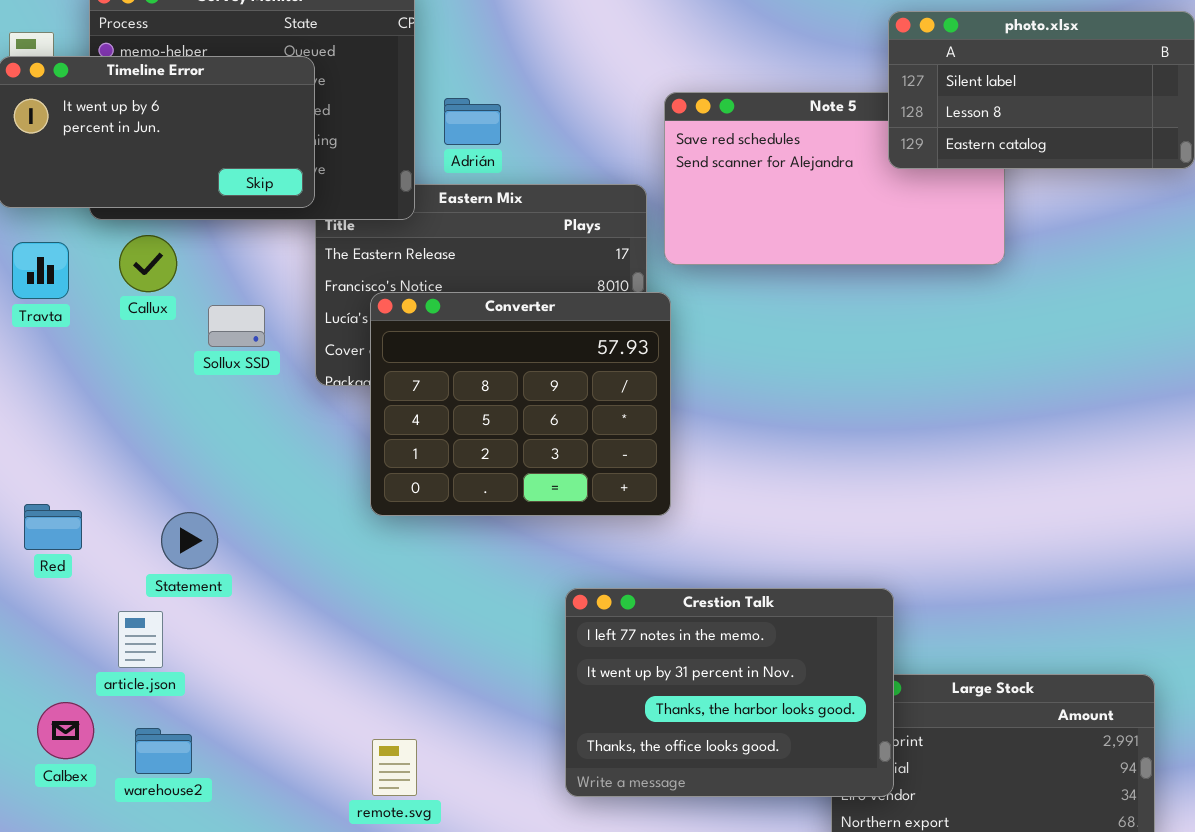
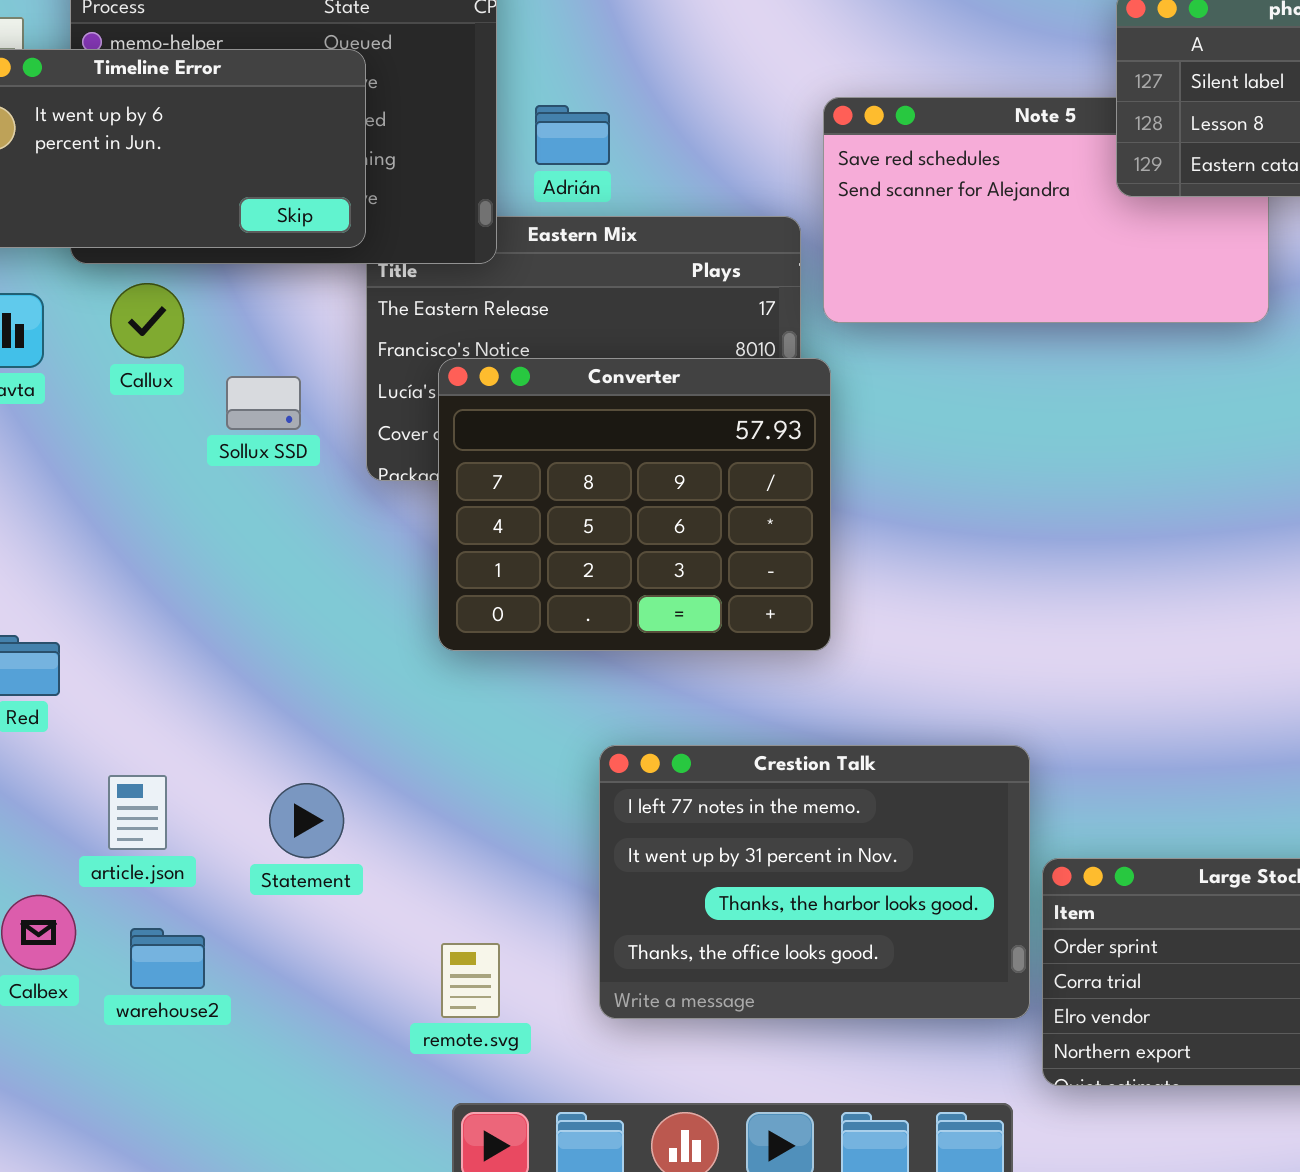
Statement: [161,512,218,569] -> [269,783,344,858], moved
Crestion Talk: [565,588,894,797] -> [599,745,1030,1019], moved

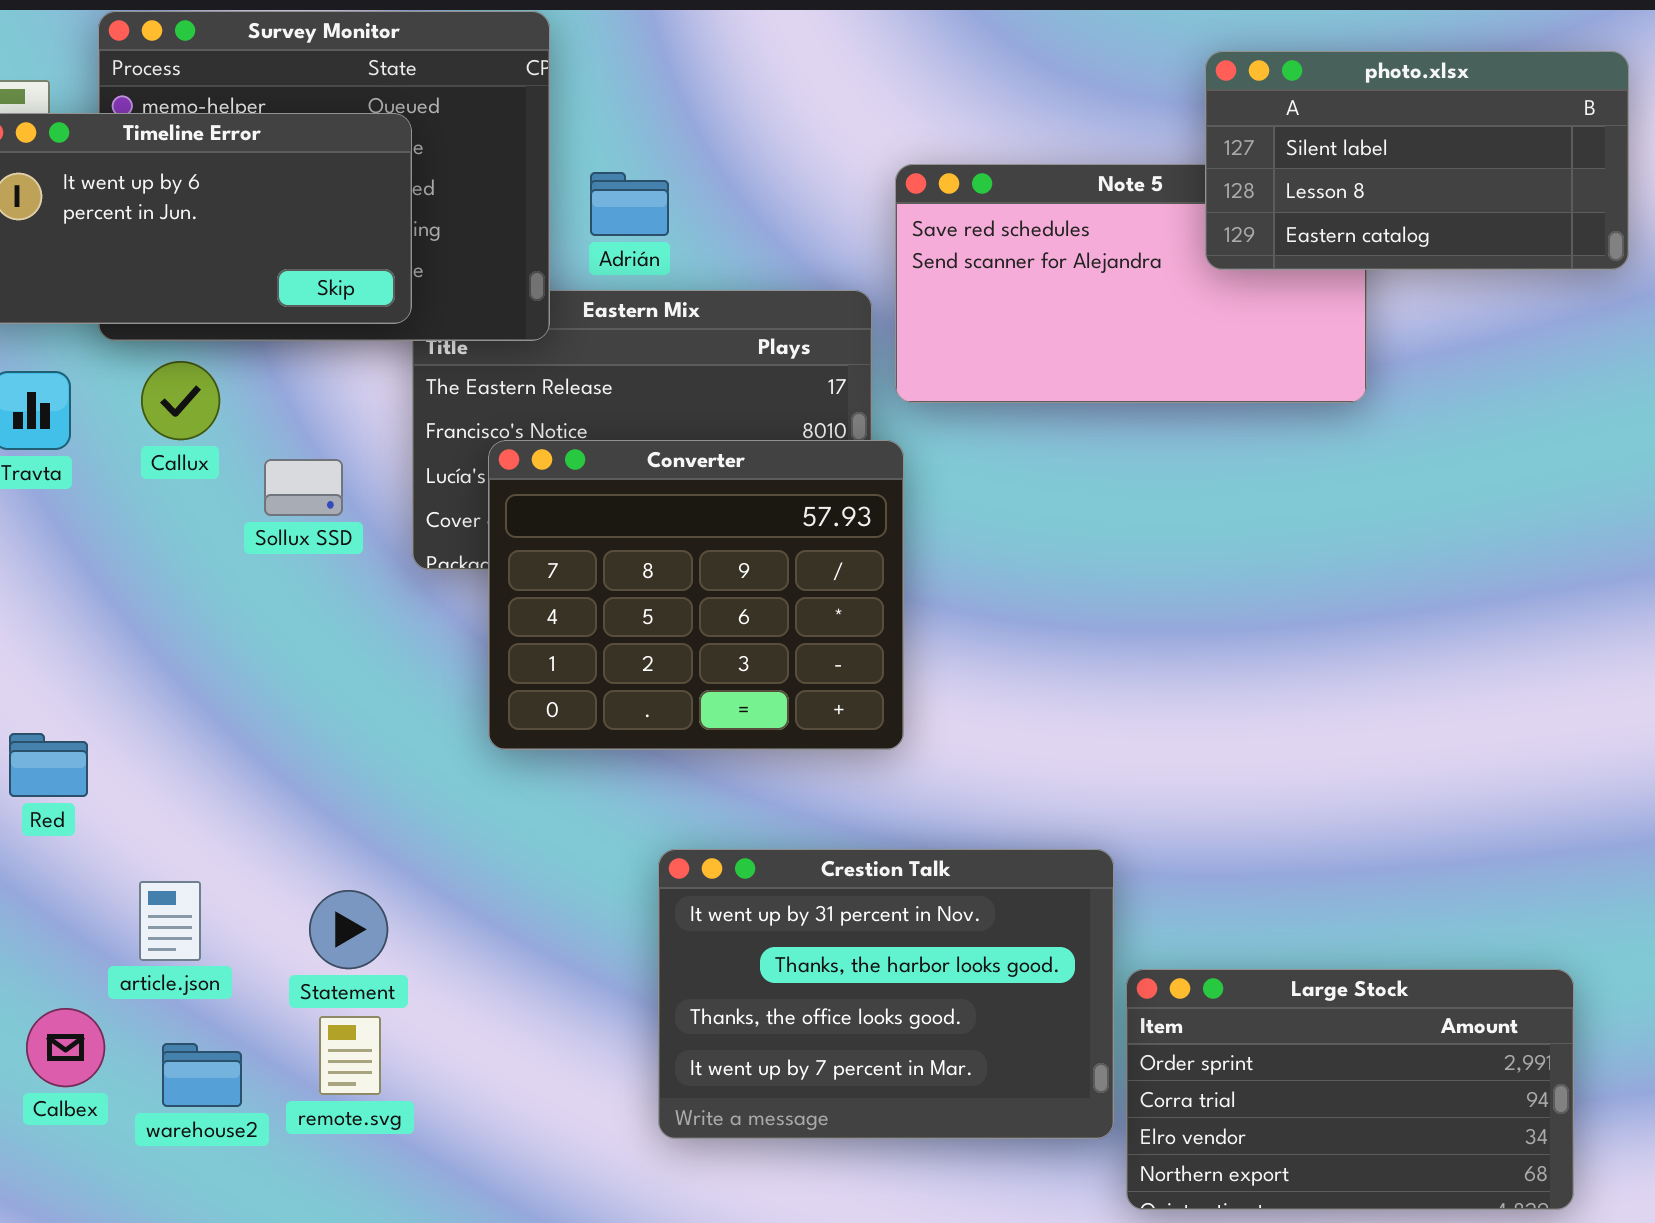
Crestion Talk: [599,745,1030,1019] -> [658,849,1114,1139], scrolled down 1 row
remote.svg: [441,943,500,1018] -> [319,1016,381,1095], moved

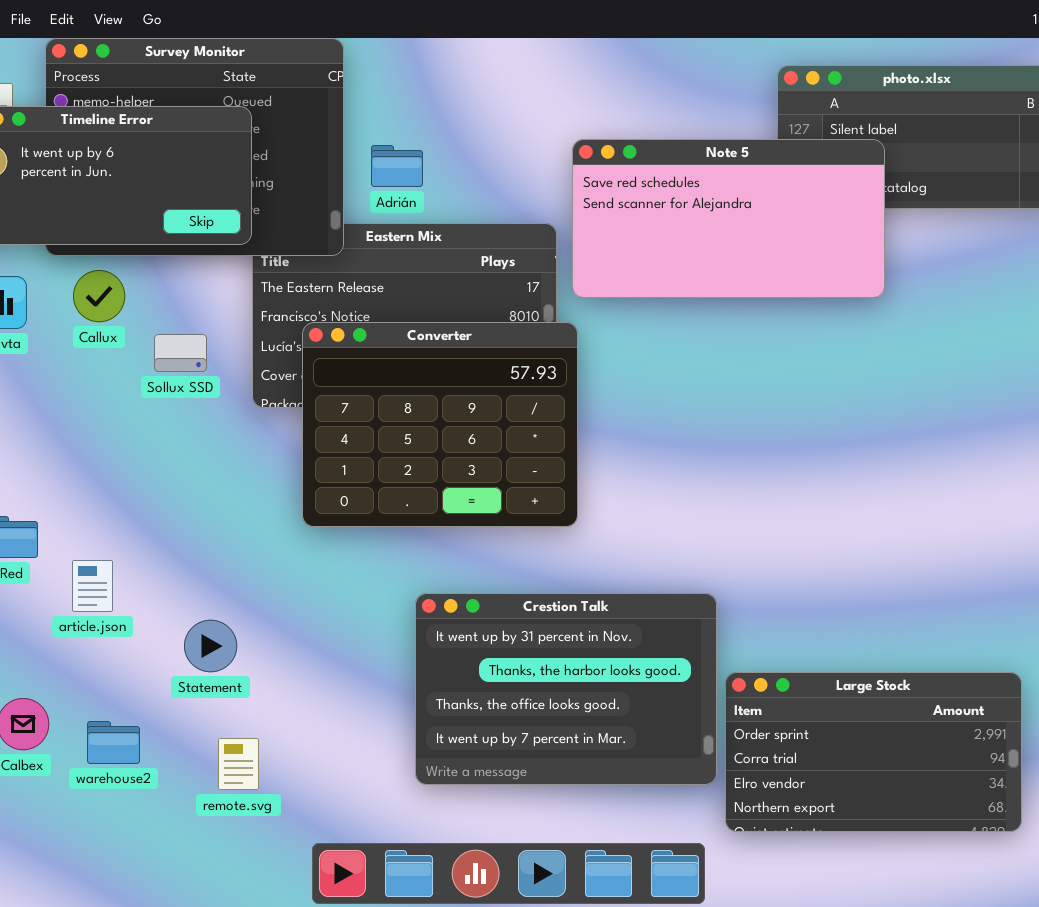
Note 5: [895,164,1367,403] -> [572,139,885,298], raised
article.json: [139,881,201,961] -> [72,560,113,612], moved
remote.svg: [319,1016,381,1095] -> [218,738,259,790], moved

